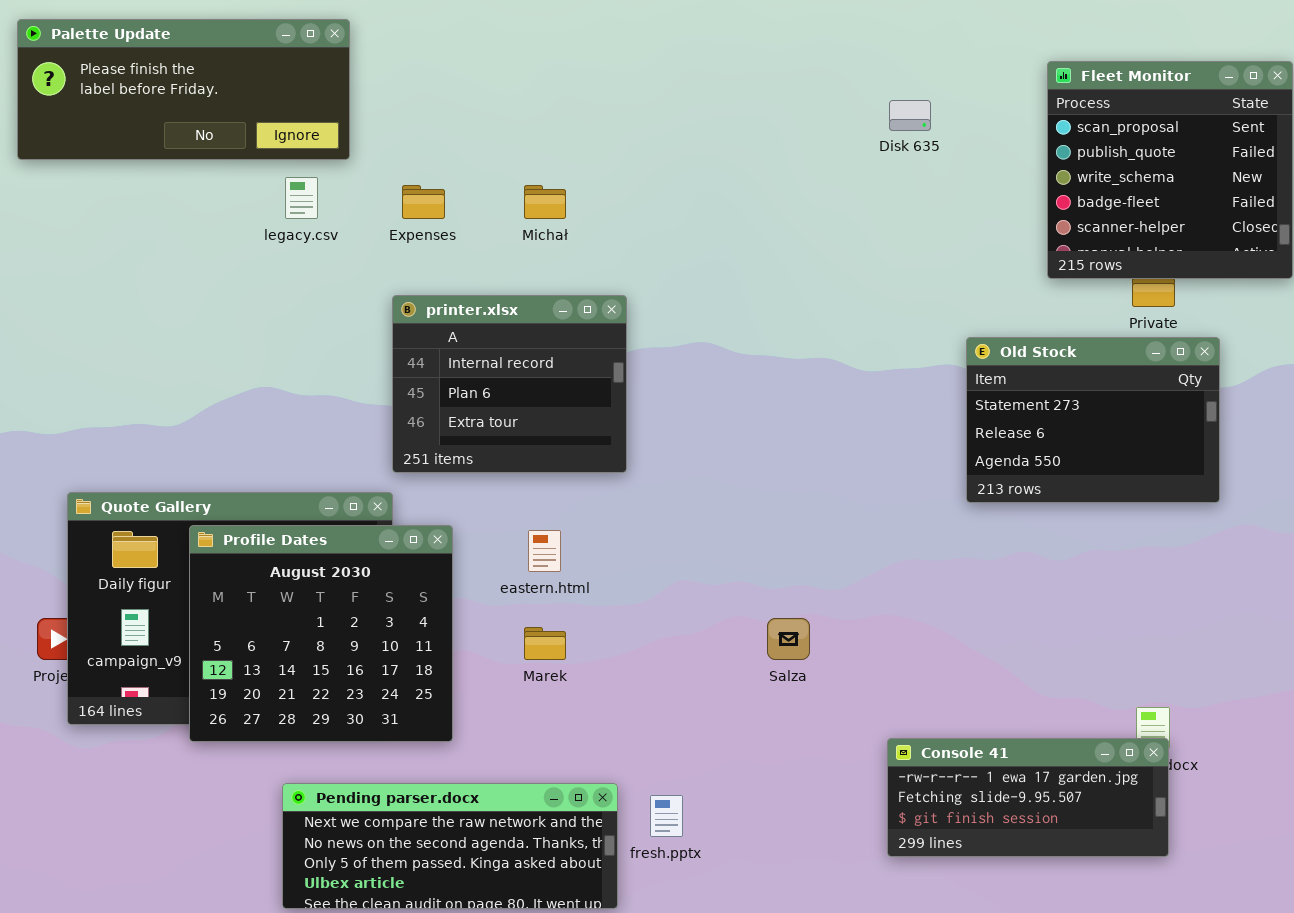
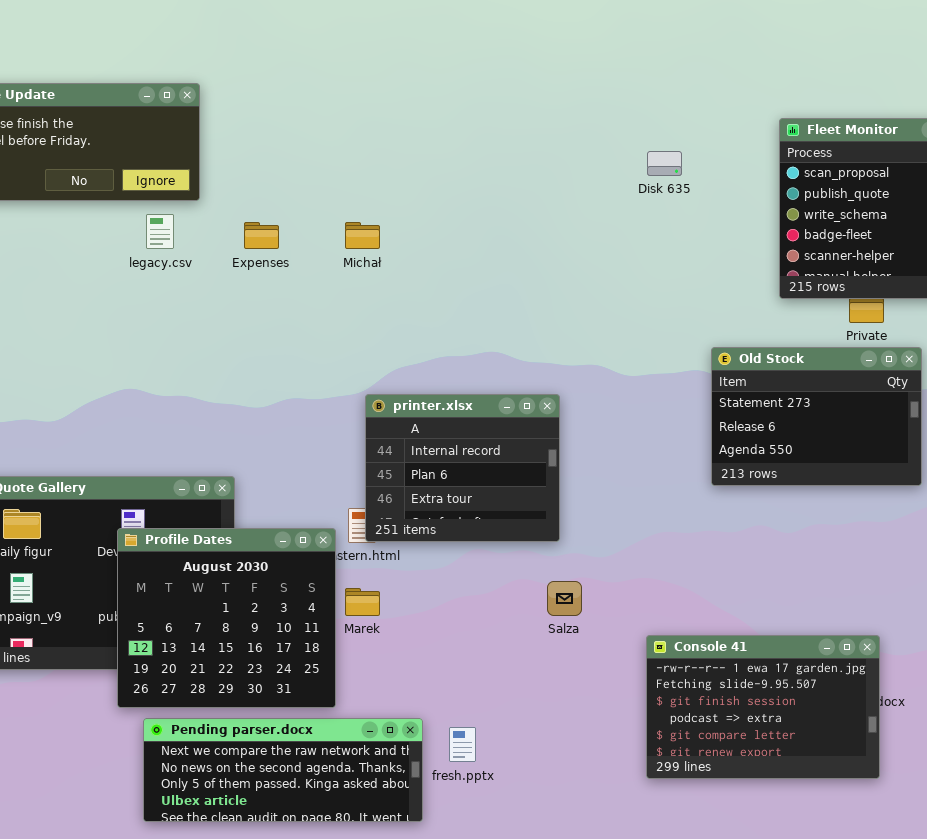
printer.xlsx: [392,295,627,473] -> [365,394,560,542], moved
Profile Dates: [189,525,453,742] -> [117,528,336,708], moved
Console 41: [887,738,1169,857] -> [646,635,880,779], resized

